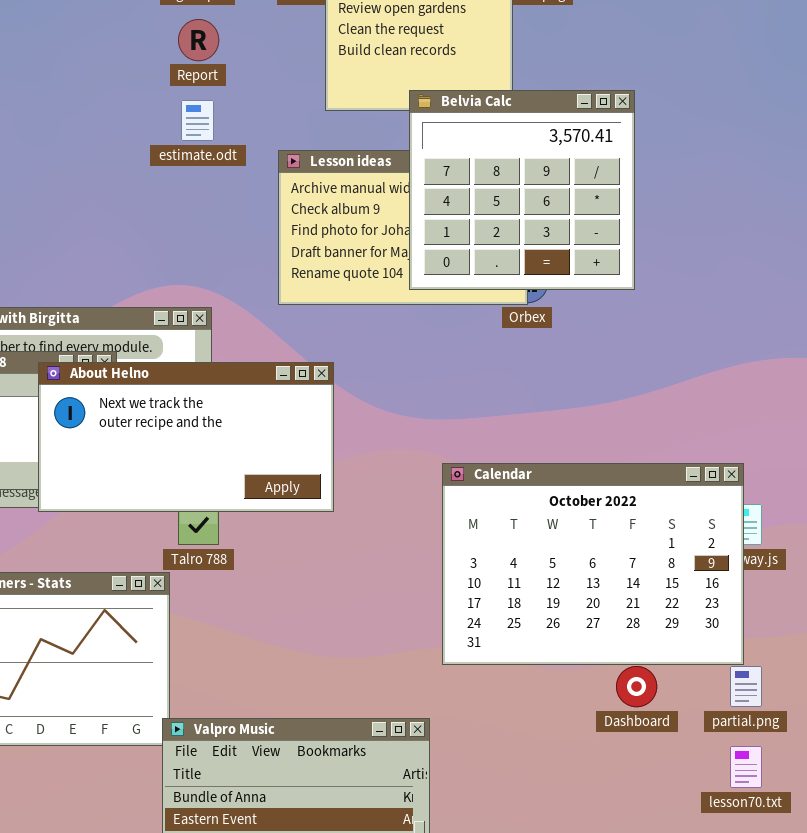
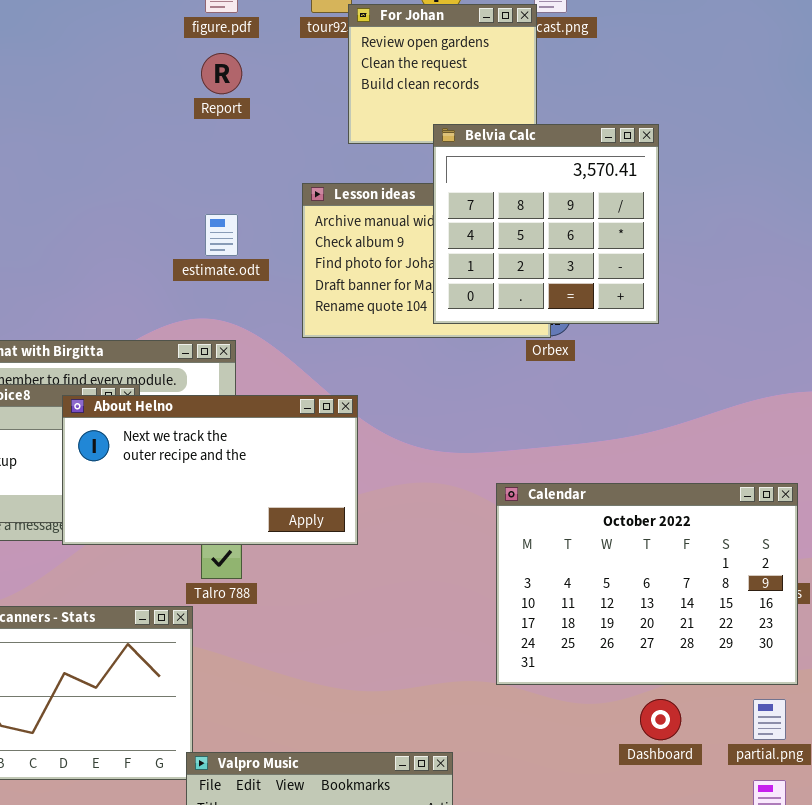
estimate.odt: [181,100,214,141] -> [205,214,238,256], moved
Calendar: [442,463,744,665] -> [496,483,798,685], moved

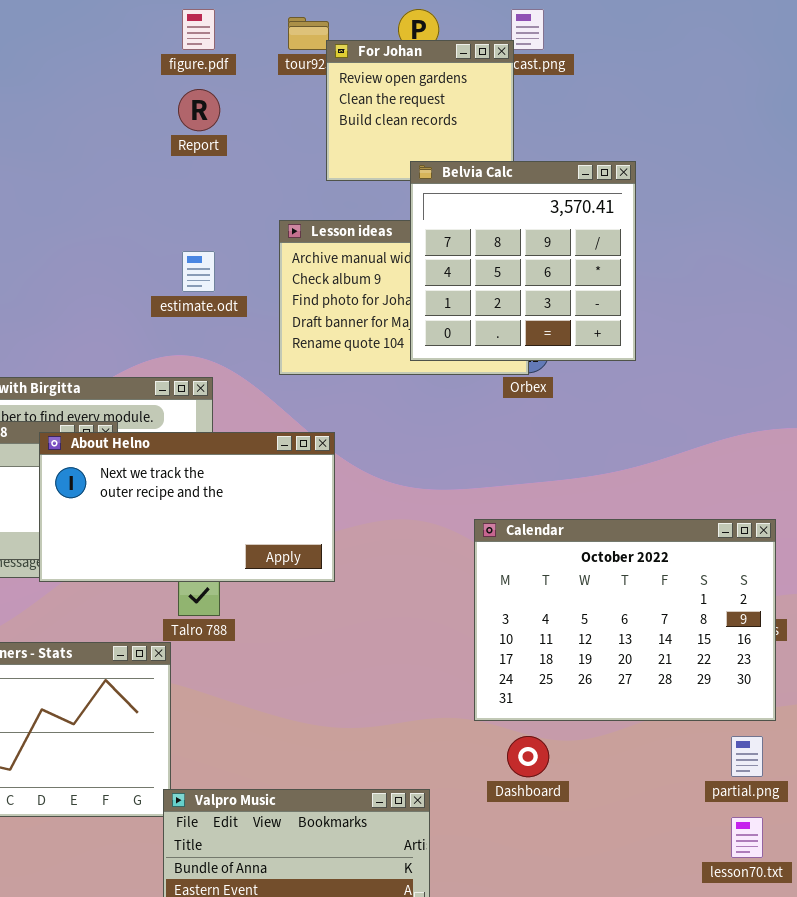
Dashboard: [640,699,681,740] -> [507,736,549,777], moved

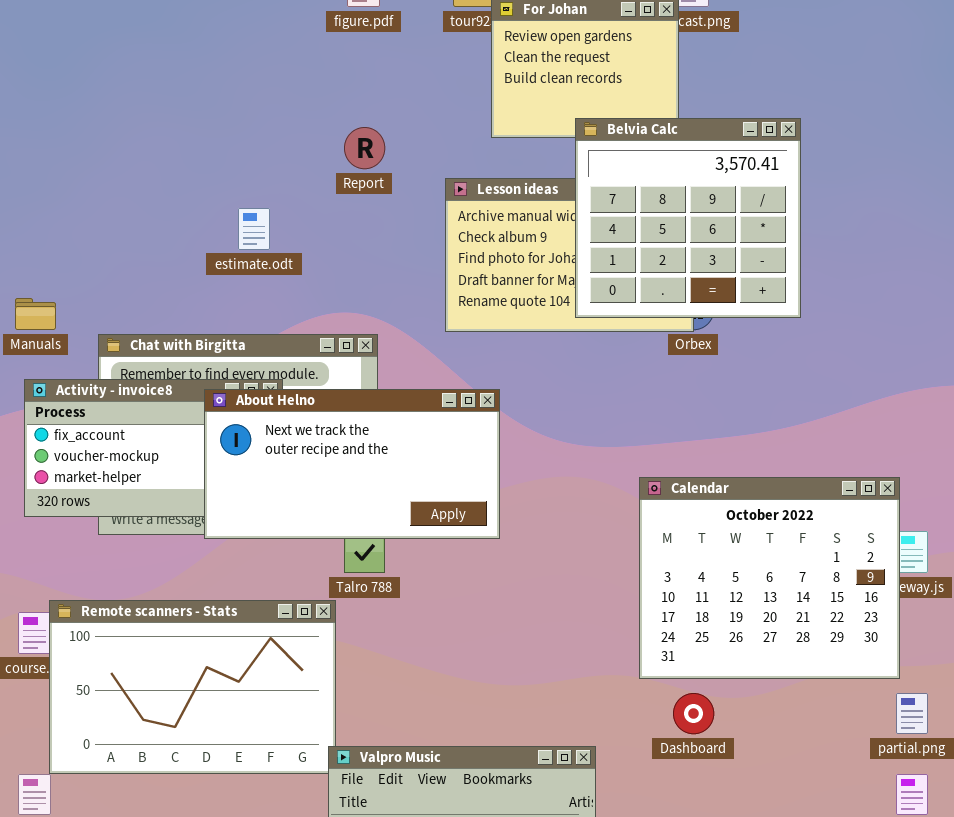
Report: [178,89,220,131] -> [344,127,385,169], moved
estimate.odt: [182,251,215,292] -> [238,208,270,250], moved
Calendar: [474,519,776,721] -> [639,477,900,679], resized

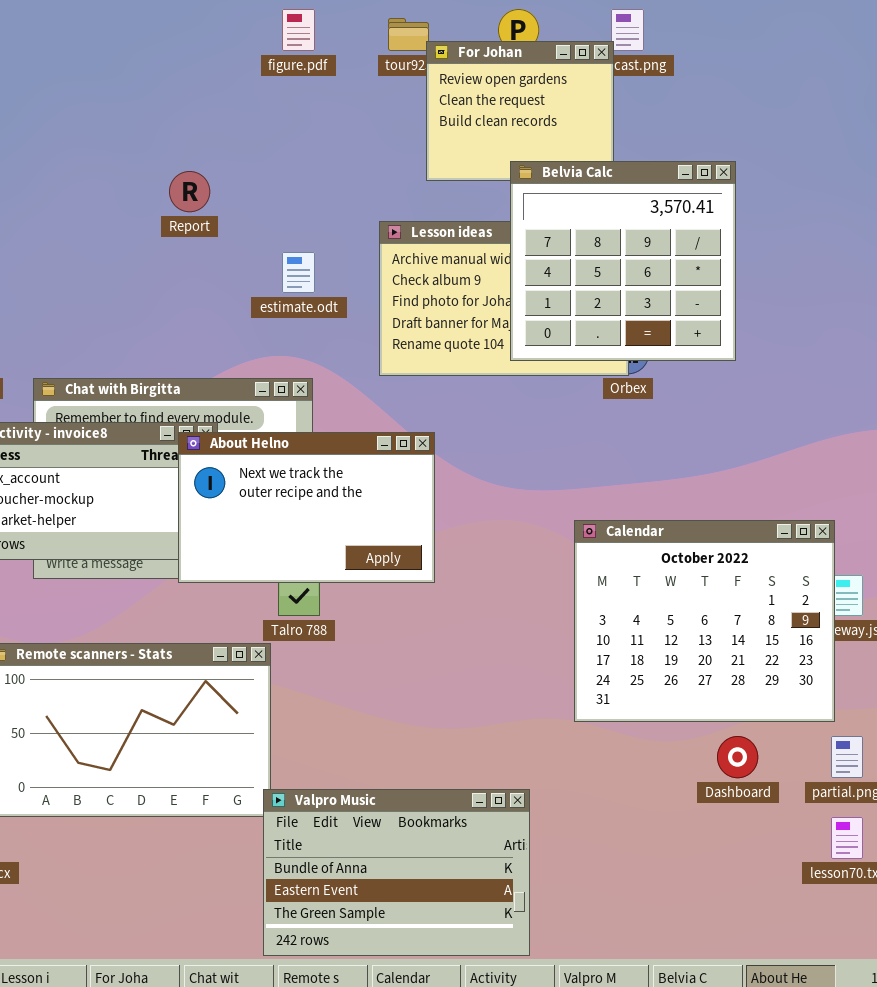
Report: [344,127,385,169] -> [169,171,210,212], moved
estimate.odt: [238,208,270,250] -> [282,252,315,293], moved
About Helno: [204,389,500,539] -> [178,432,435,583], resized
Dashboard: [673,693,714,734] -> [717,736,758,778], moved

